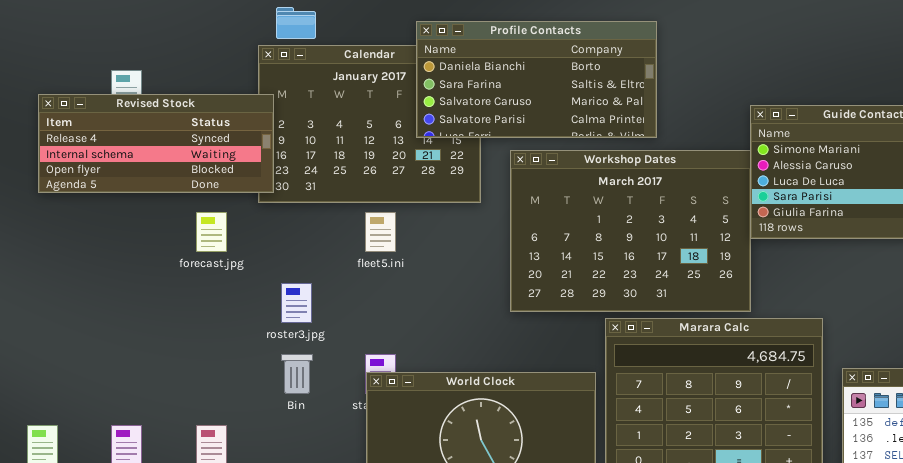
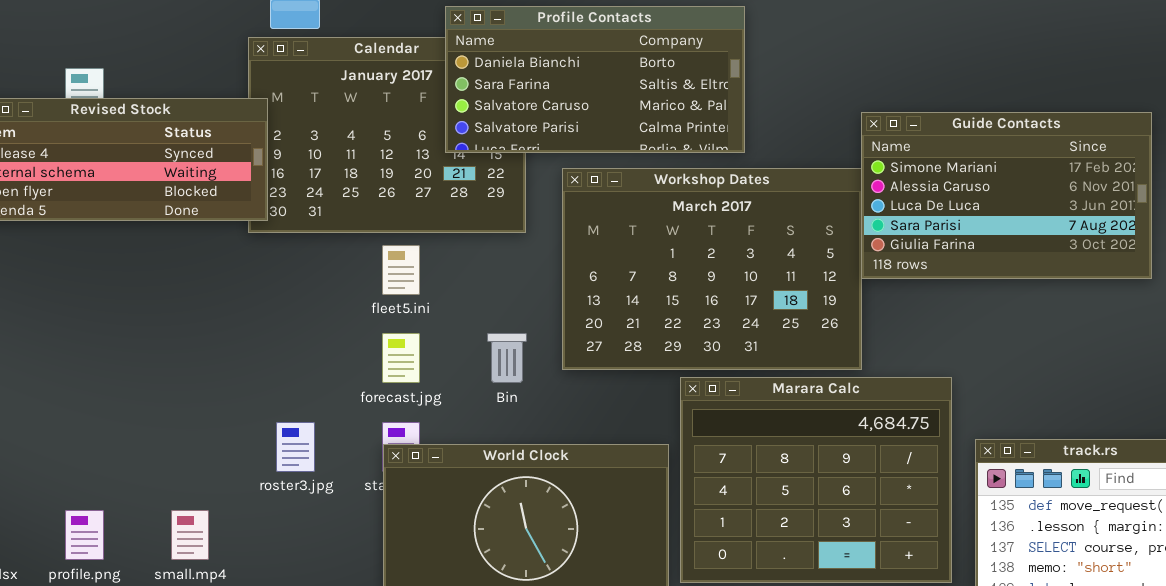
forecast.jpg: [196,212,227,252] -> [382,333,420,383], moved
roster3.jpg: [281,283,312,323] -> [276,422,315,472], moved
Bin: [281,354,313,394] -> [487,333,527,383], moved

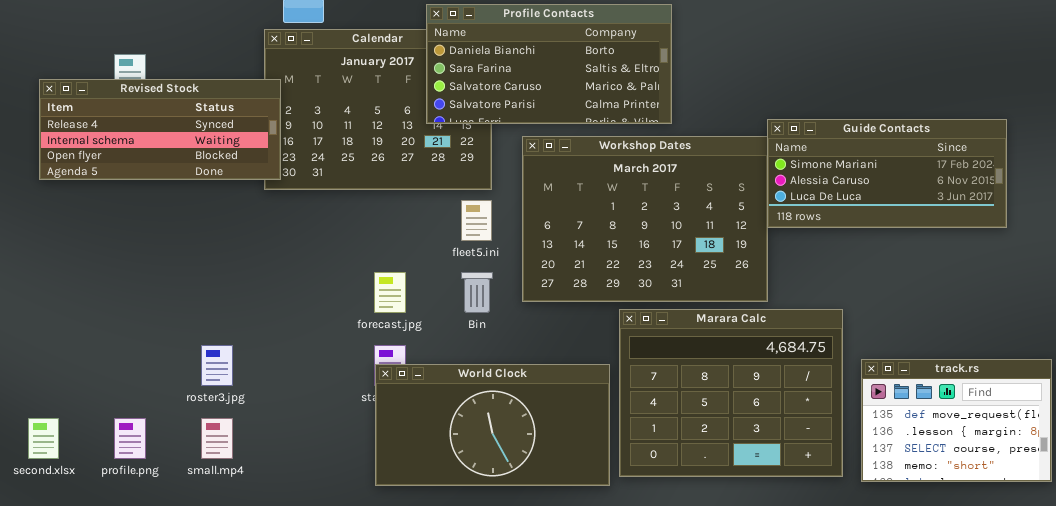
Guide Contacts: [861,112,1152,279] -> [767,119,1007,228], resized
fleet5.ini: [382,245,420,295] -> [461,200,492,241], moved
roster3.jpg: [276,422,315,472] -> [201,345,233,386], moved

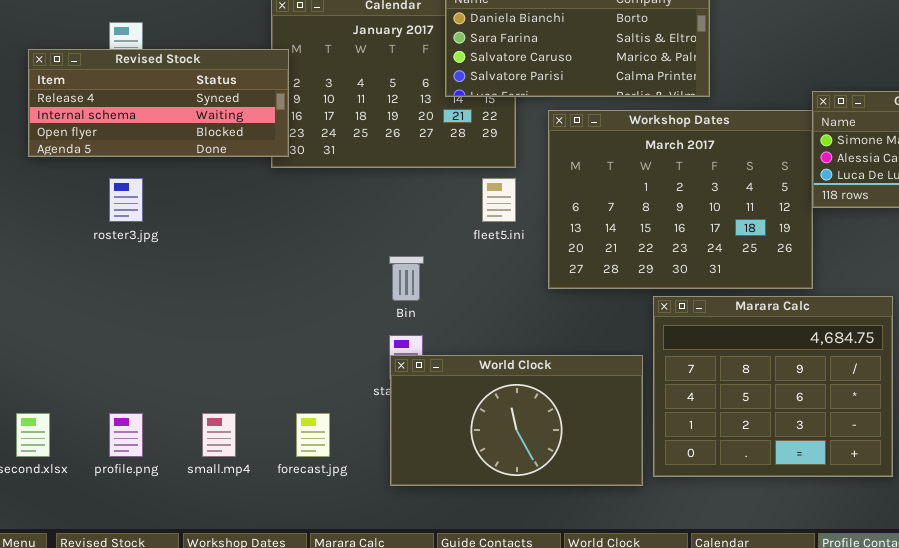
forecast.jpg: [374,272,406,313] -> [296,413,330,457], moved
Bin: [461,272,493,313] -> [389,256,424,301], moved
roster3.jpg: [201,345,233,386] -> [109,178,143,222], moved

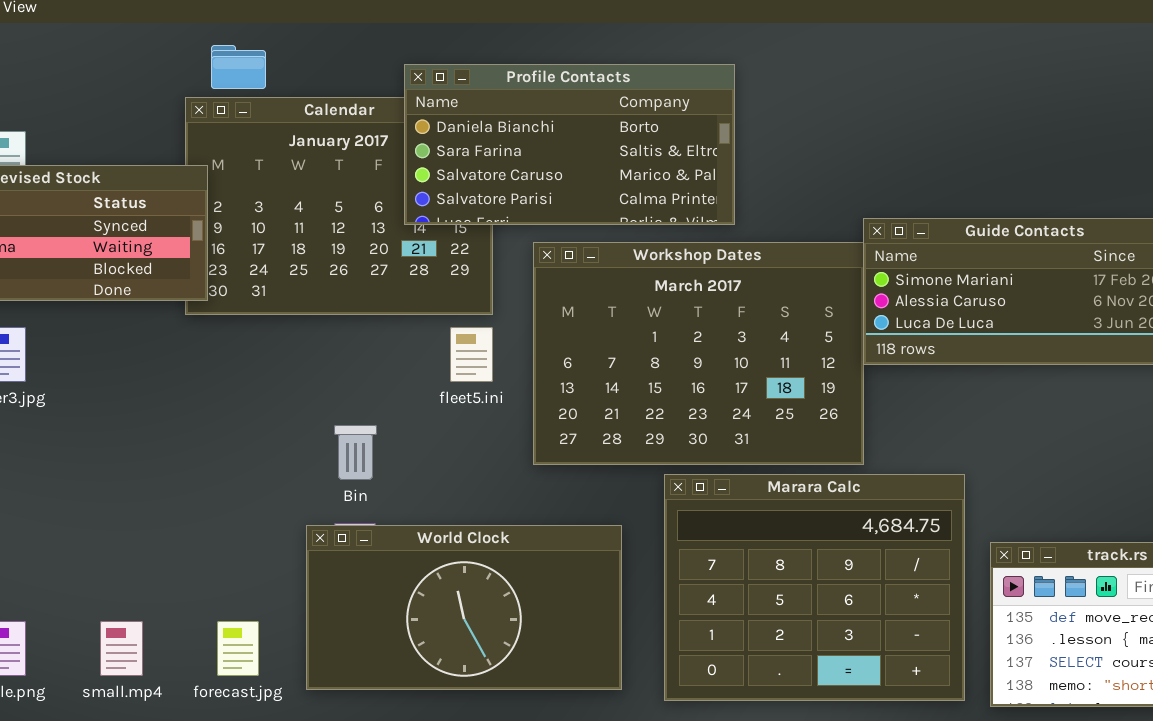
World Clock: [390,355,643,486] -> [306,525,622,690], moved

